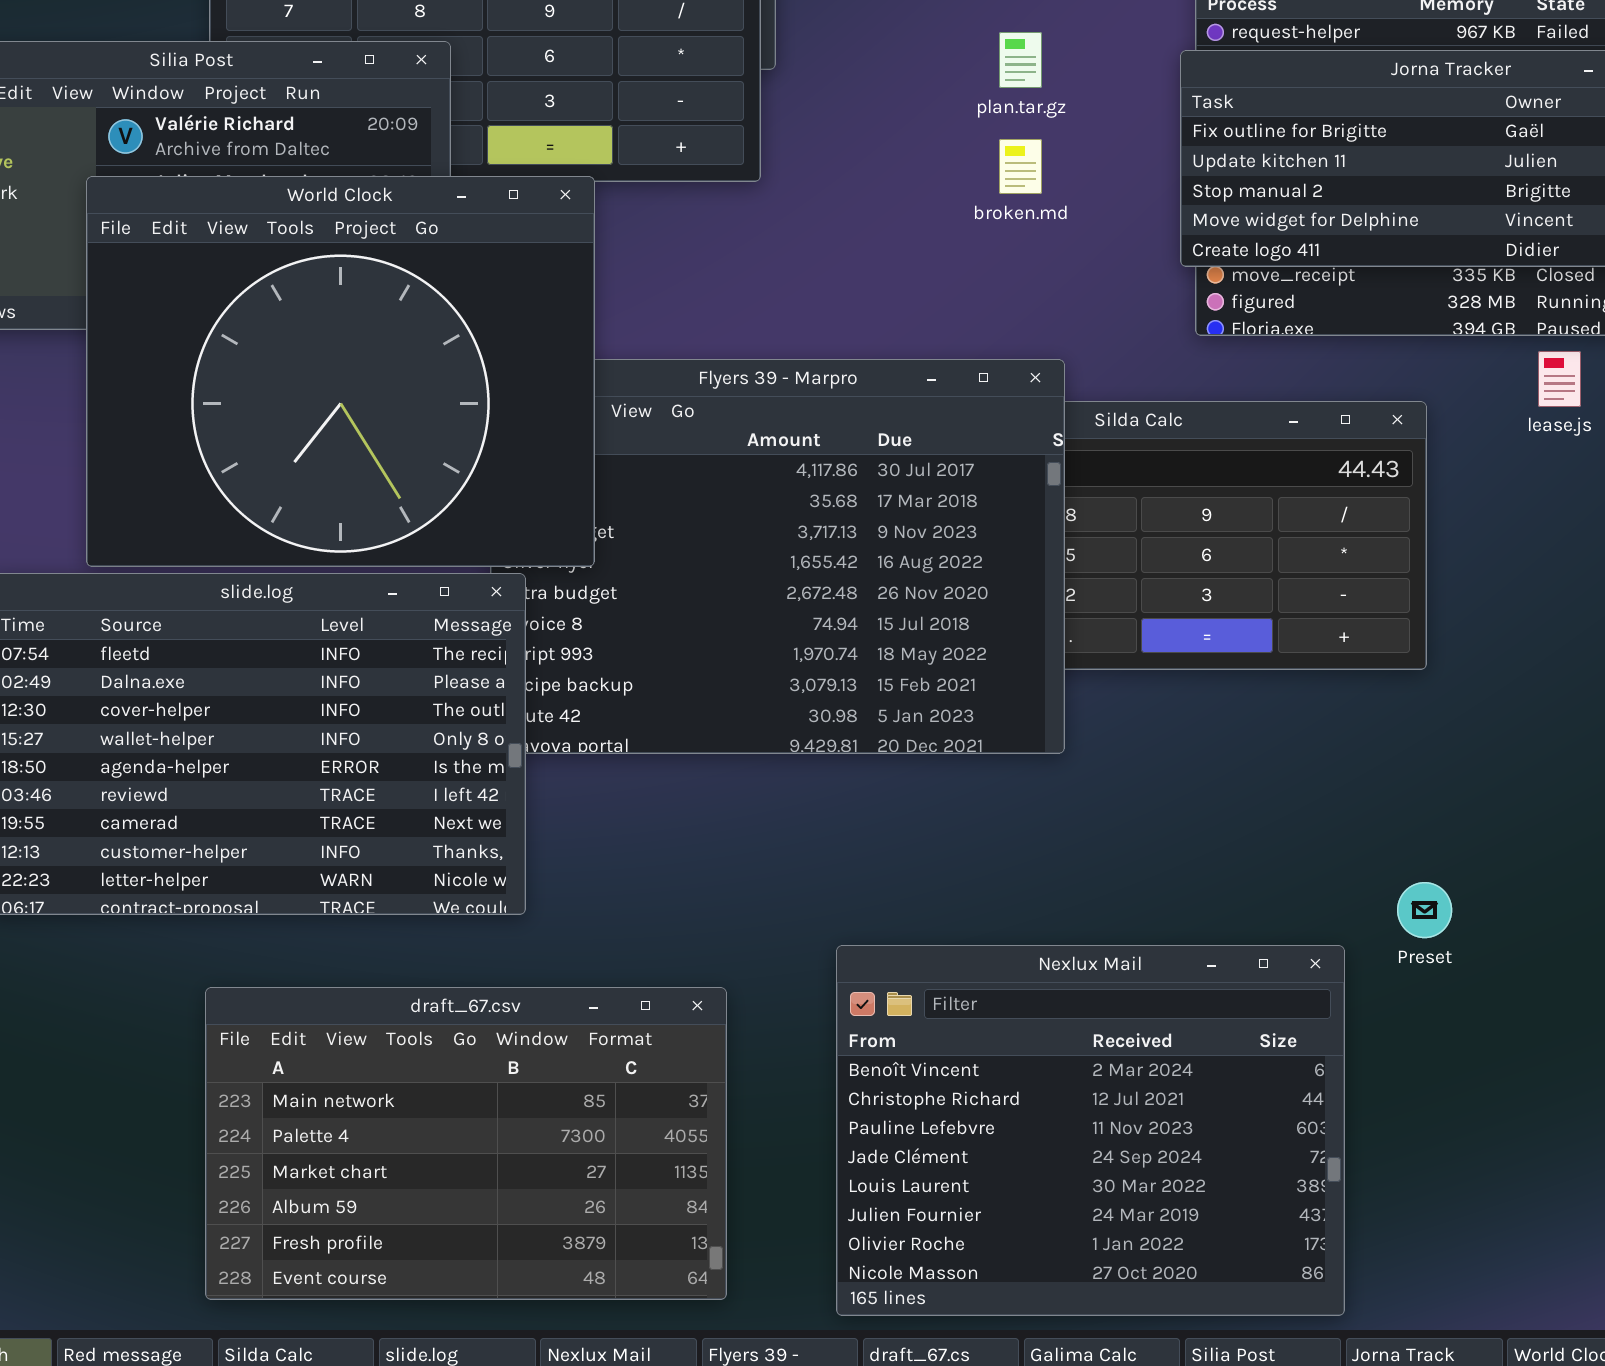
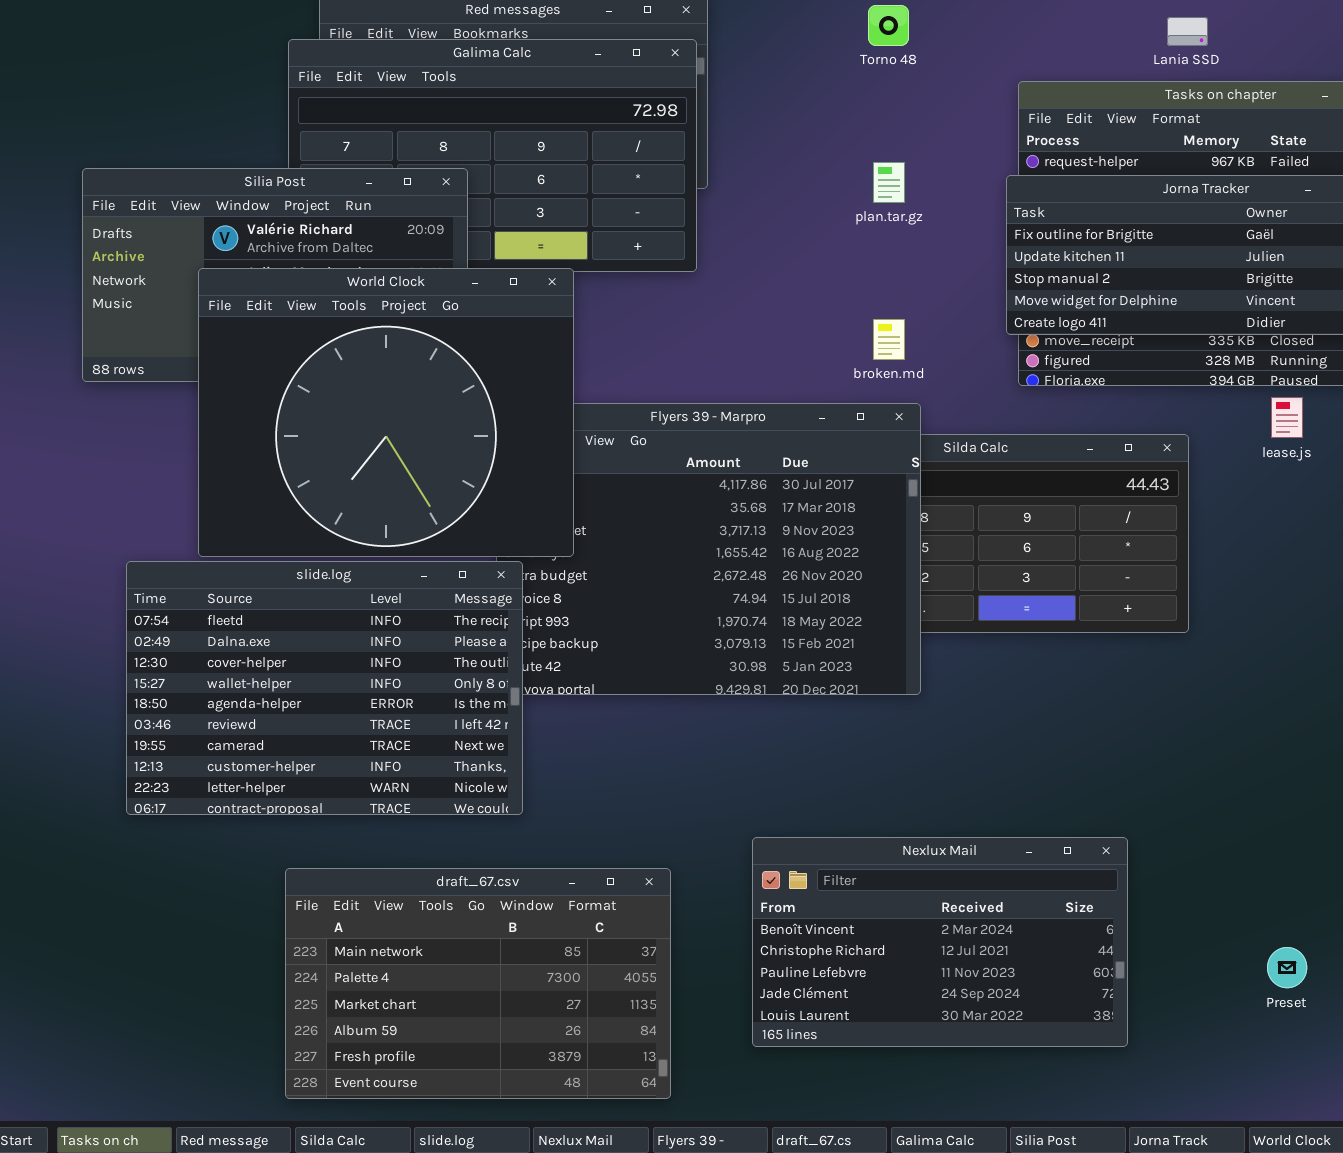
broken.md: [999,139,1042,194] -> [873,319,905,360], moved
Preset: [1397,882,1452,938] -> [1267,947,1307,988], moved
Nexlux Mail: [836,945,1345,1316] -> [752,837,1128,1047], resized

